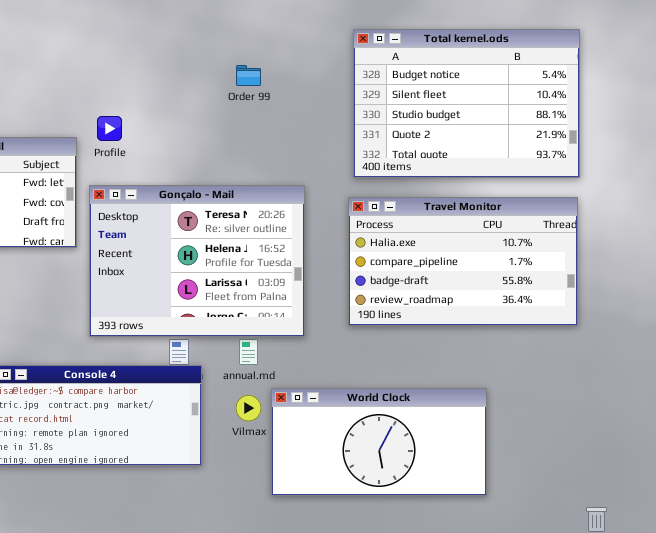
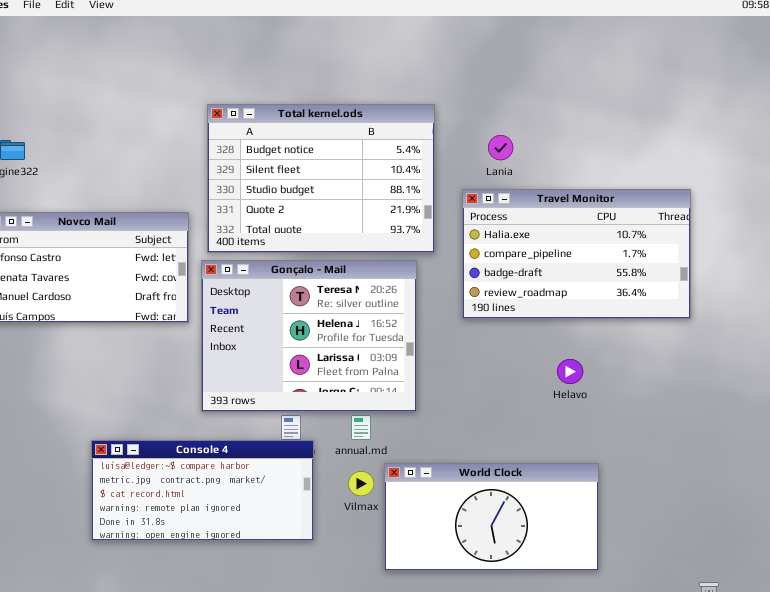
Total kernel.ods: [353,29,580,178] -> [207,104,435,253], moved
Travel Monitor: [348,197,578,326] -> [462,189,691,319], moved

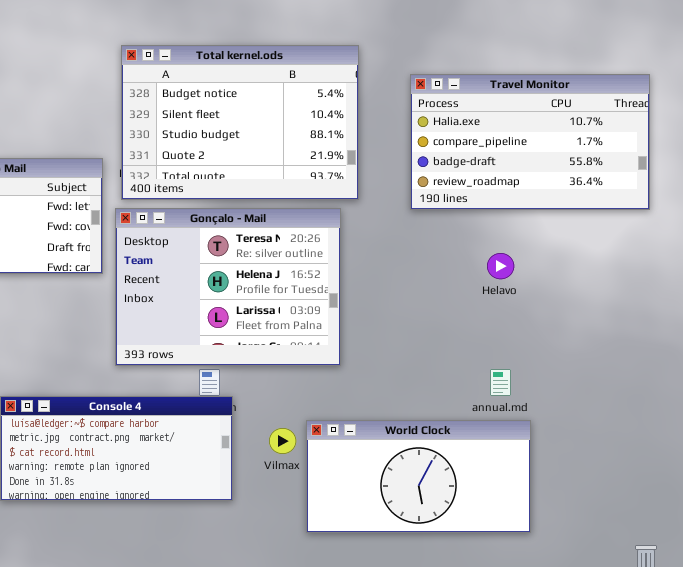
Travel Monitor: [462,189,691,319] -> [410,74,650,210], moved
Helavo: [557,359,583,384] -> [487,253,514,279], moved
annual.md: [351,415,371,440] -> [490,369,511,396], moved

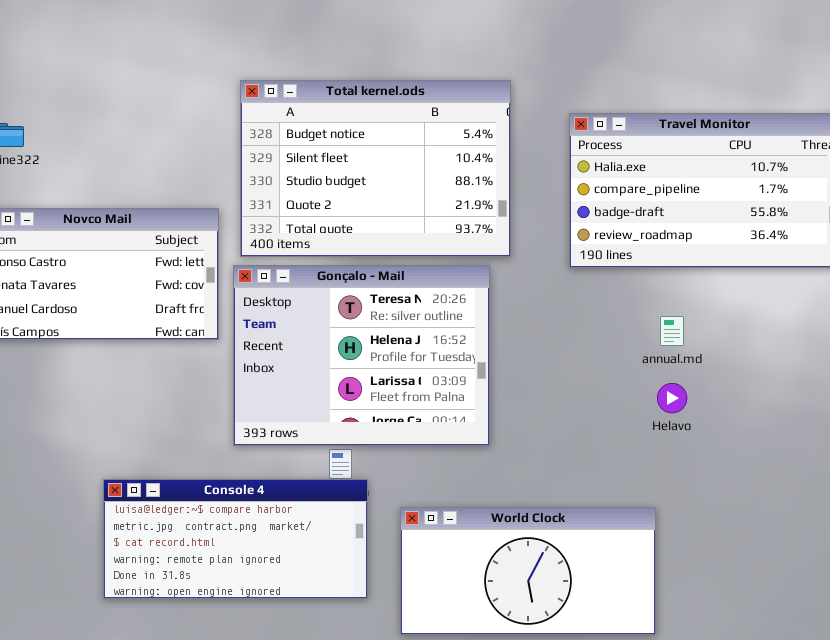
Helavo: [487,253,514,279] -> [657,383,687,413], moved
annual.md: [490,369,511,396] -> [660,316,684,346], moved
World Clock: [306,420,531,533] -> [400,507,656,635], moved

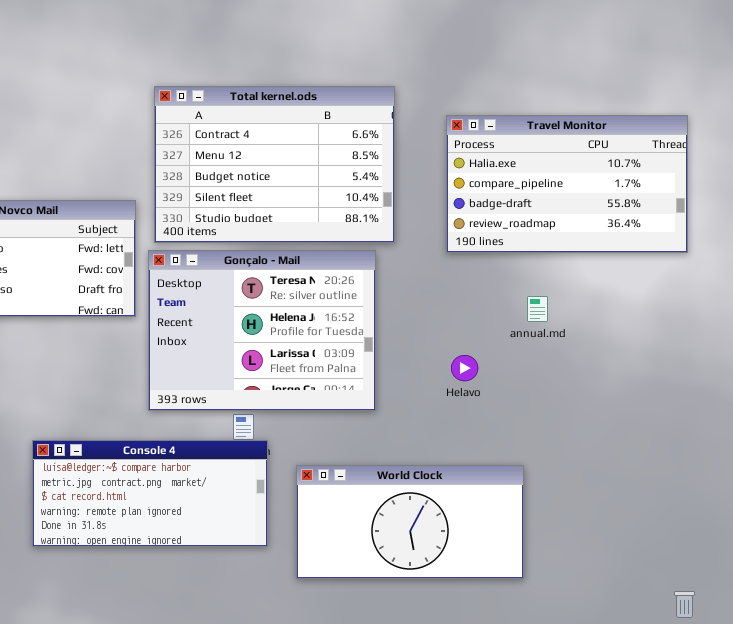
Total kernel.ods: [240,80,511,257] -> [154,86,395,243], scrolled up 2 rows
Helavo: [657,383,687,413] -> [451,355,478,381], moved

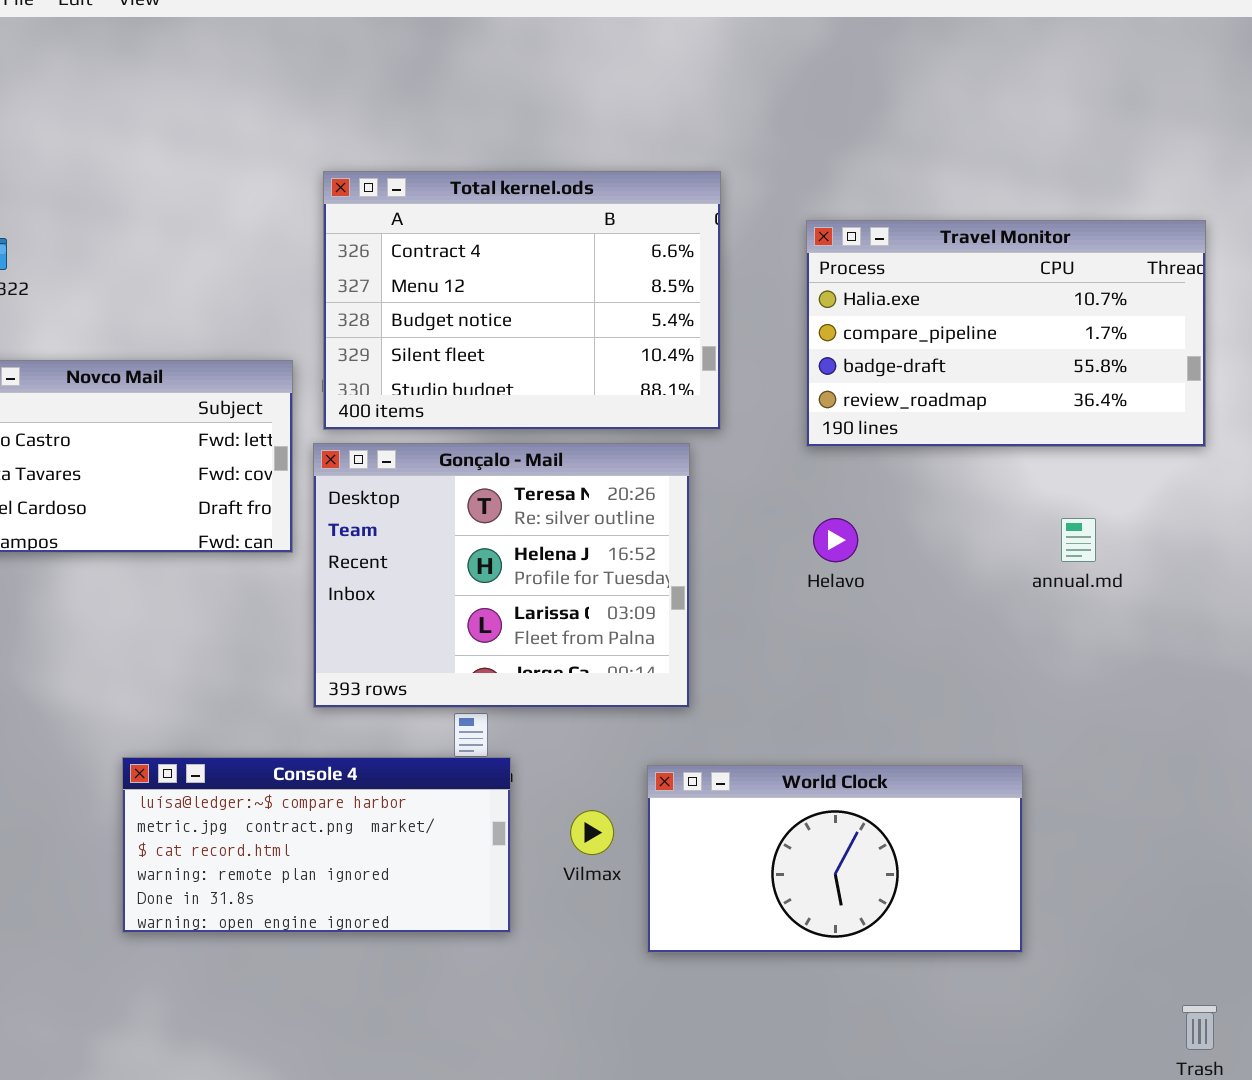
annual.md: [527,296,548,322] -> [1061,518,1096,562], moved
Helavo: [451,355,478,381] -> [813,518,858,562], moved
World Clock: [296,465,524,579] -> [647,765,1023,953], moved

